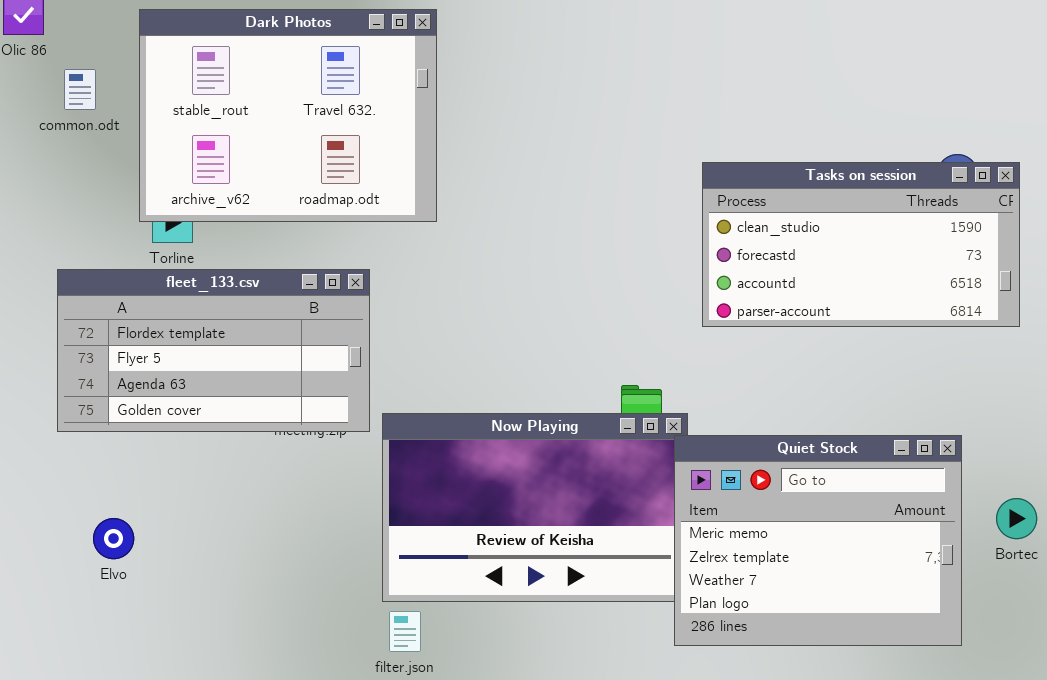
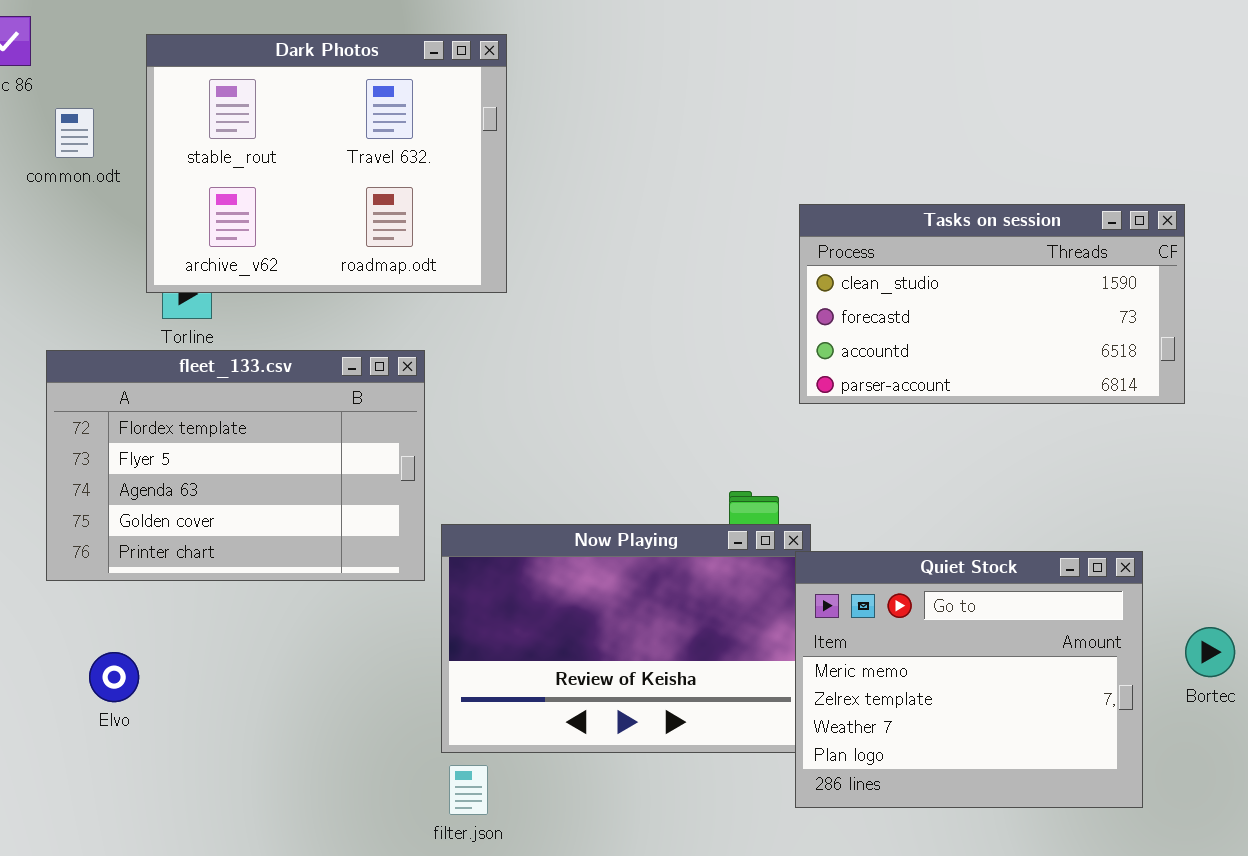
Tasks on session: [702,162,1020,327] -> [799,204,1185,404], moved
fleet_133.csv: [57,269,370,432] -> [46,350,425,581], resized

